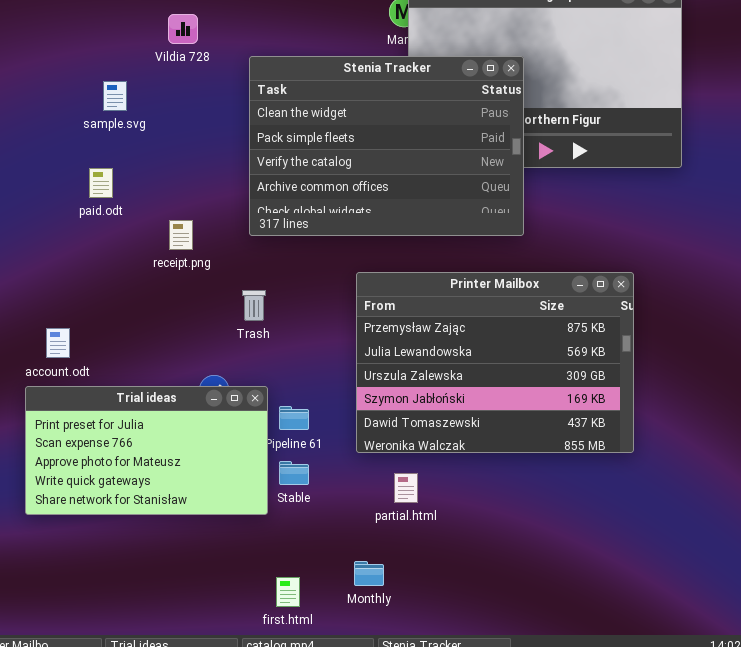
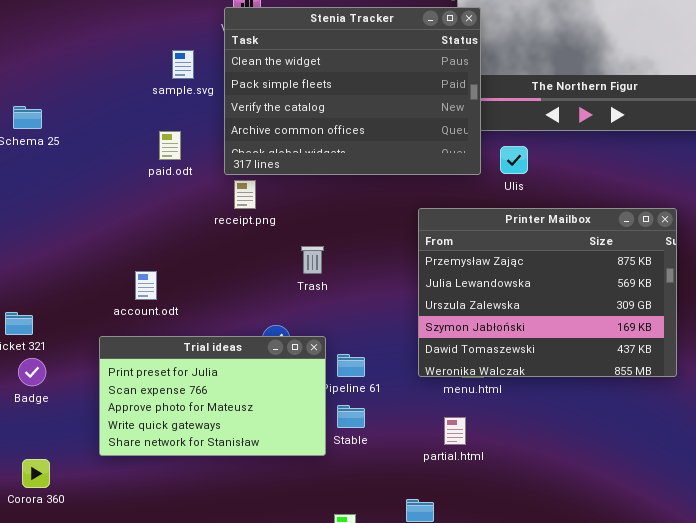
Stenia Tracker: [249,56,524,236] -> [224,7,481,175], moved
Printer Mailbox: [356,272,634,453] -> [418,208,677,377], moved
account.odt: [46,328,70,358] -> [135,271,157,300], moved

